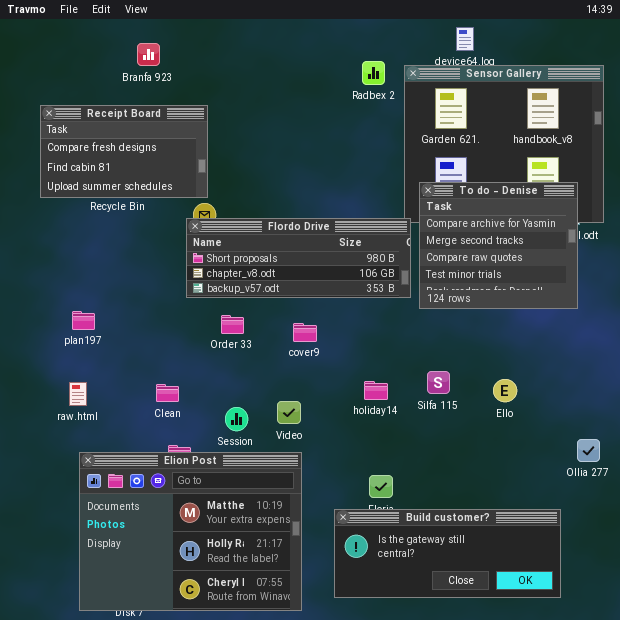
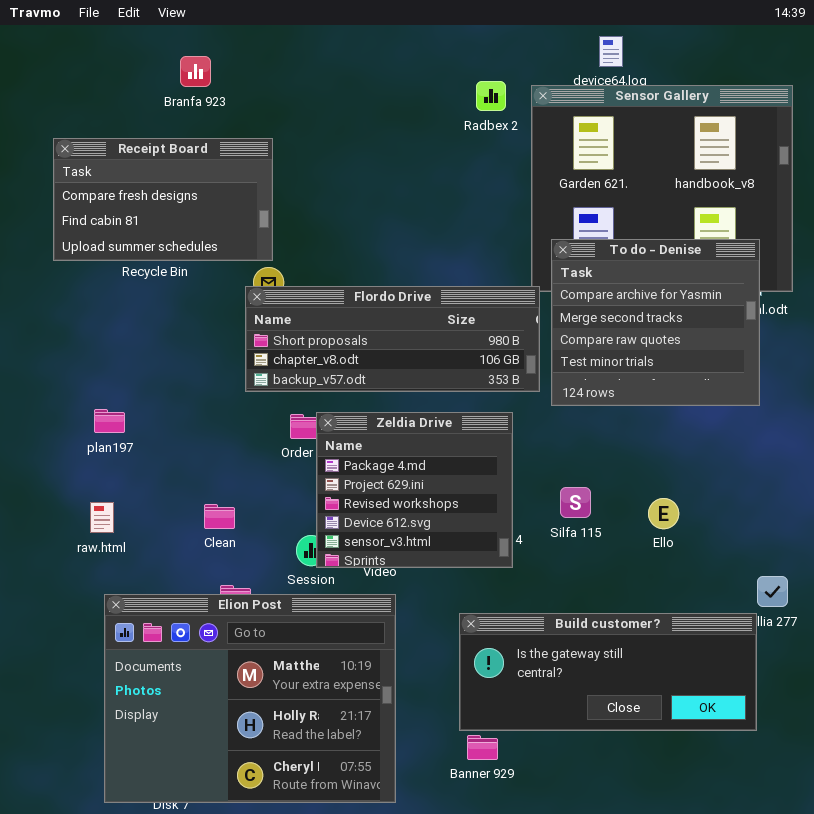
Zeldia Drive: none -> [316,412,513,568], opened
Build customer?: [334,509,561,598] -> [459,613,757,731], moved

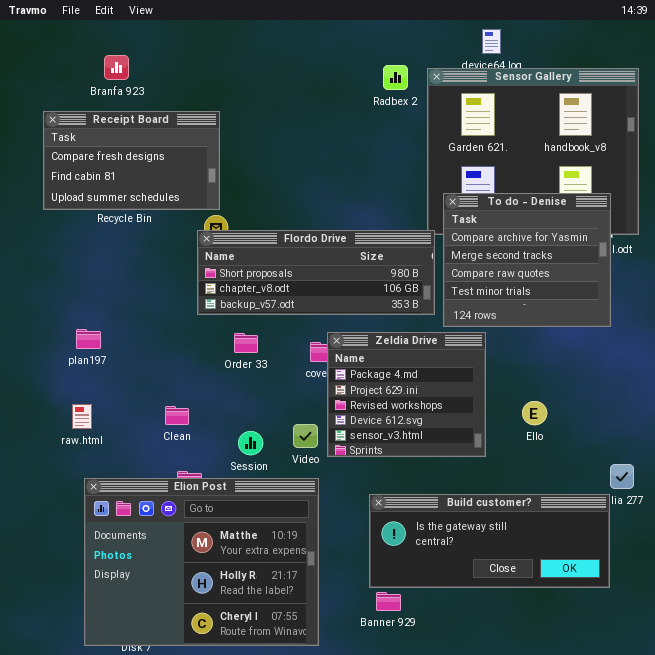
Branfa 923: [180,56,211,87] -> [104,55,129,80], moved
Zeldia Drive: [316,412,513,568] -> [327,332,486,457], moved

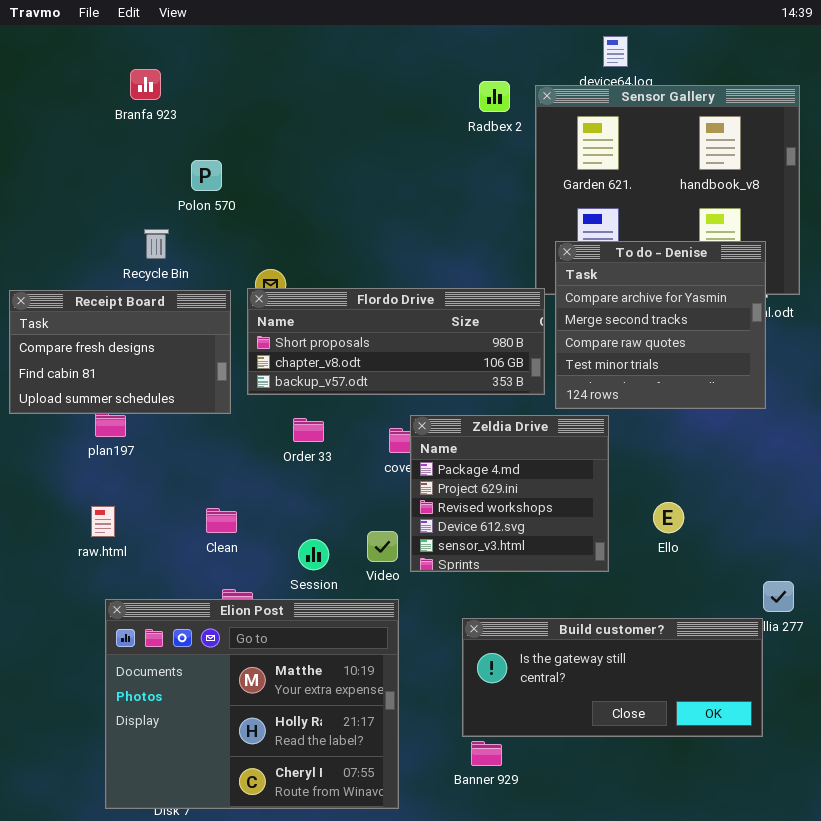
Receipt Board: [43,111,220,210] -> [9,290,231,414], moved

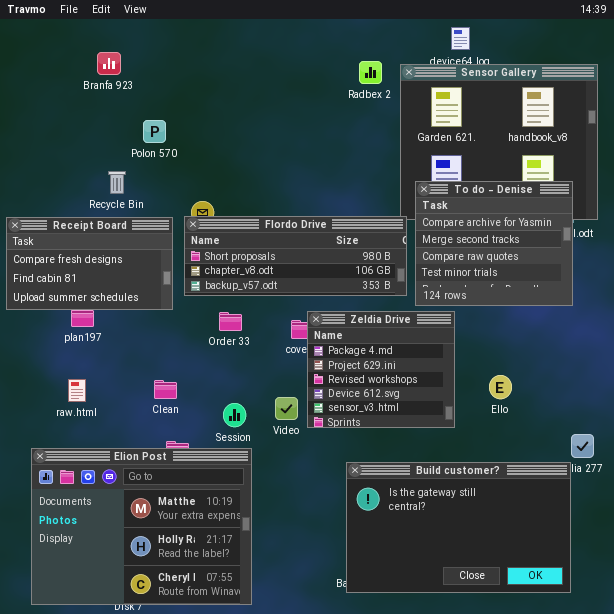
Elion Post: [105,599,399,809] -> [31,448,252,605], moved
Build customer?: [462,618,763,737] -> [346,462,571,593], resized

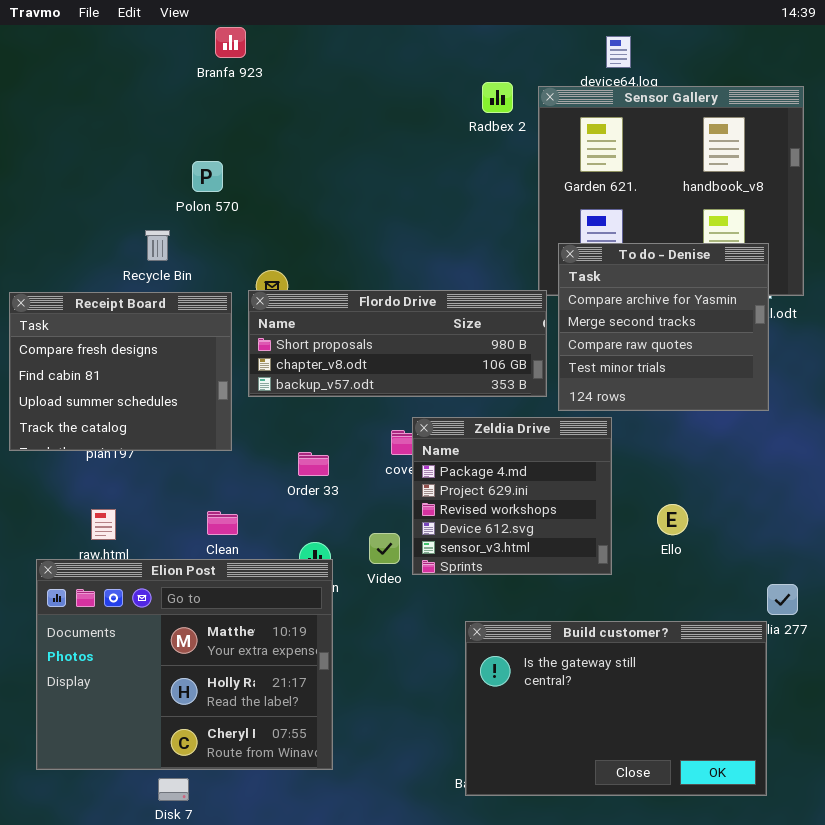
Branfa 923: [97,52,121,75] -> [215,27,246,58], moved
Receipt Board: [6,217,173,310] -> [9,292,232,451], resized
Order 33: [219,312,242,331] -> [298,452,329,476], moved
Elion Post: [31,448,252,605] -> [36,559,333,770], moved

